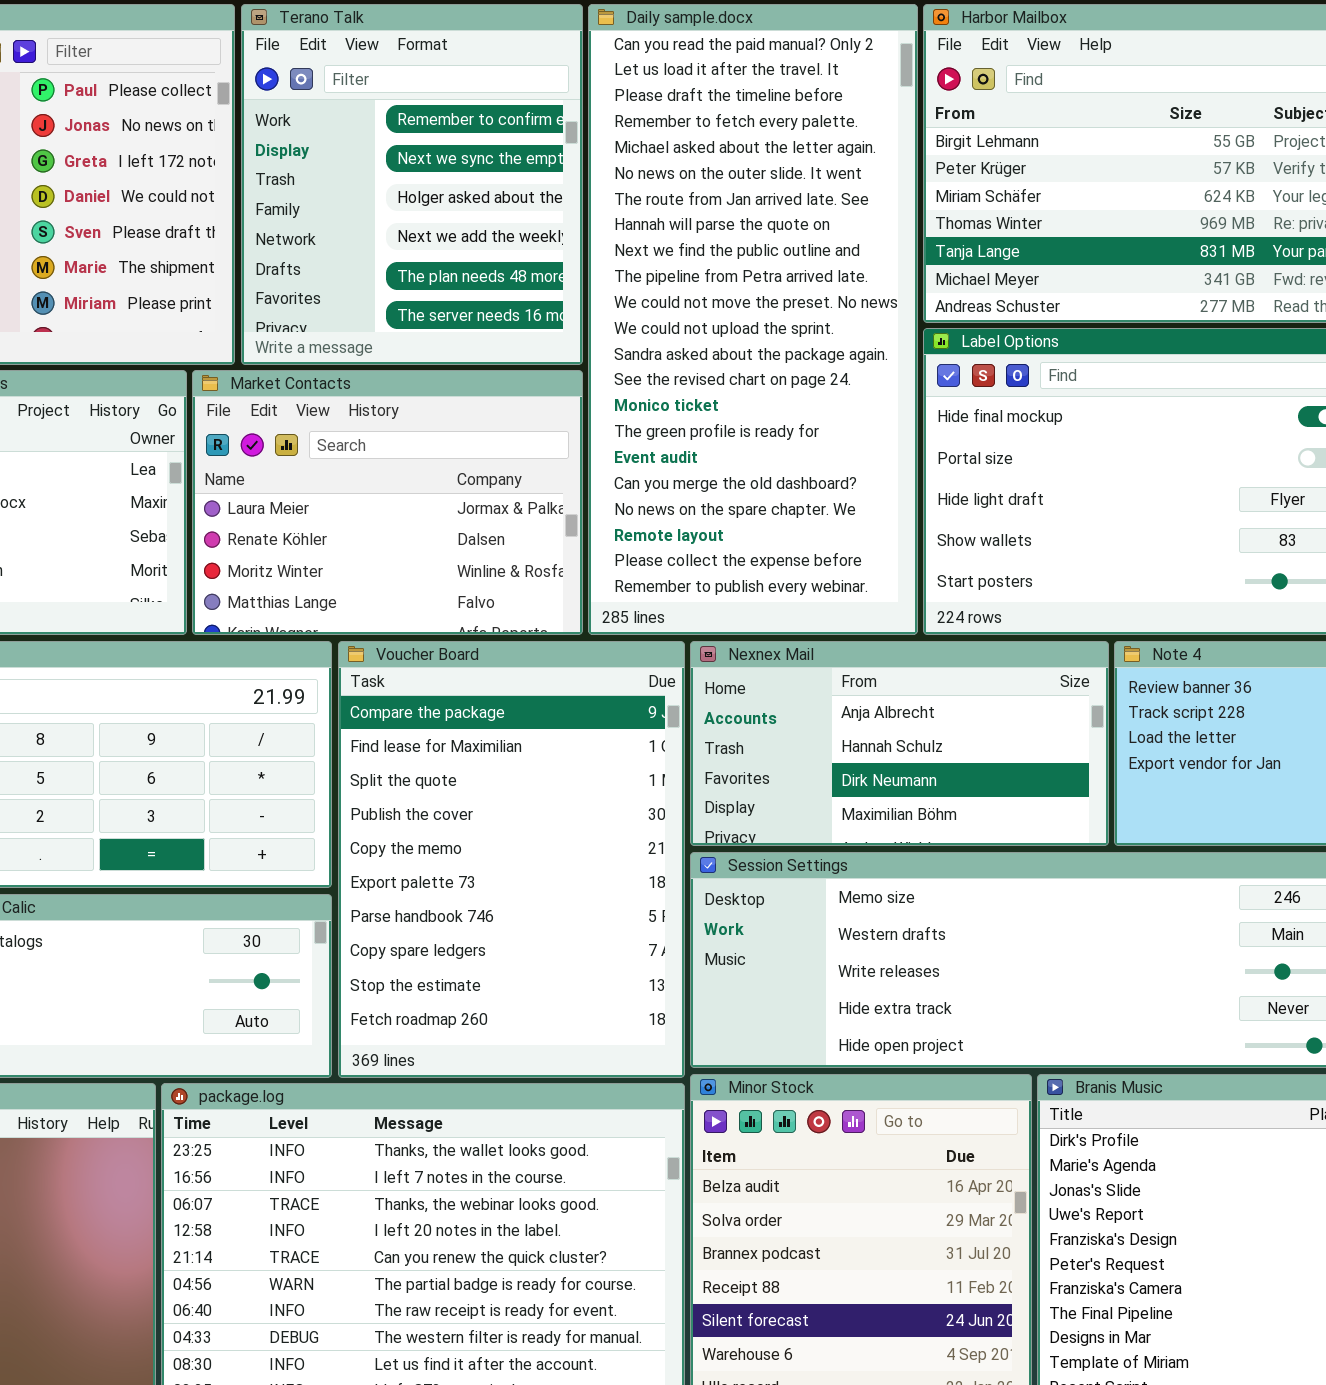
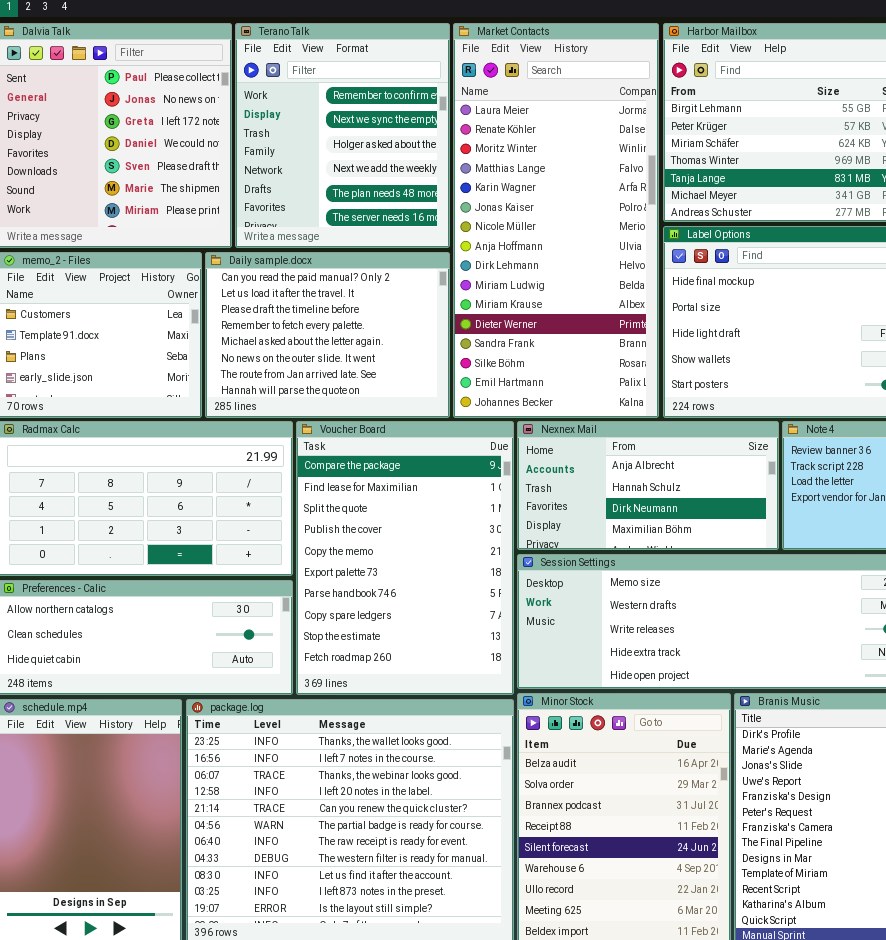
Daily sample.docx: [588,4,918,635] -> [205,252,450,418], moved, resized
Market Contacts: [192,370,583,635] -> [453,23,659,418], moved, resized

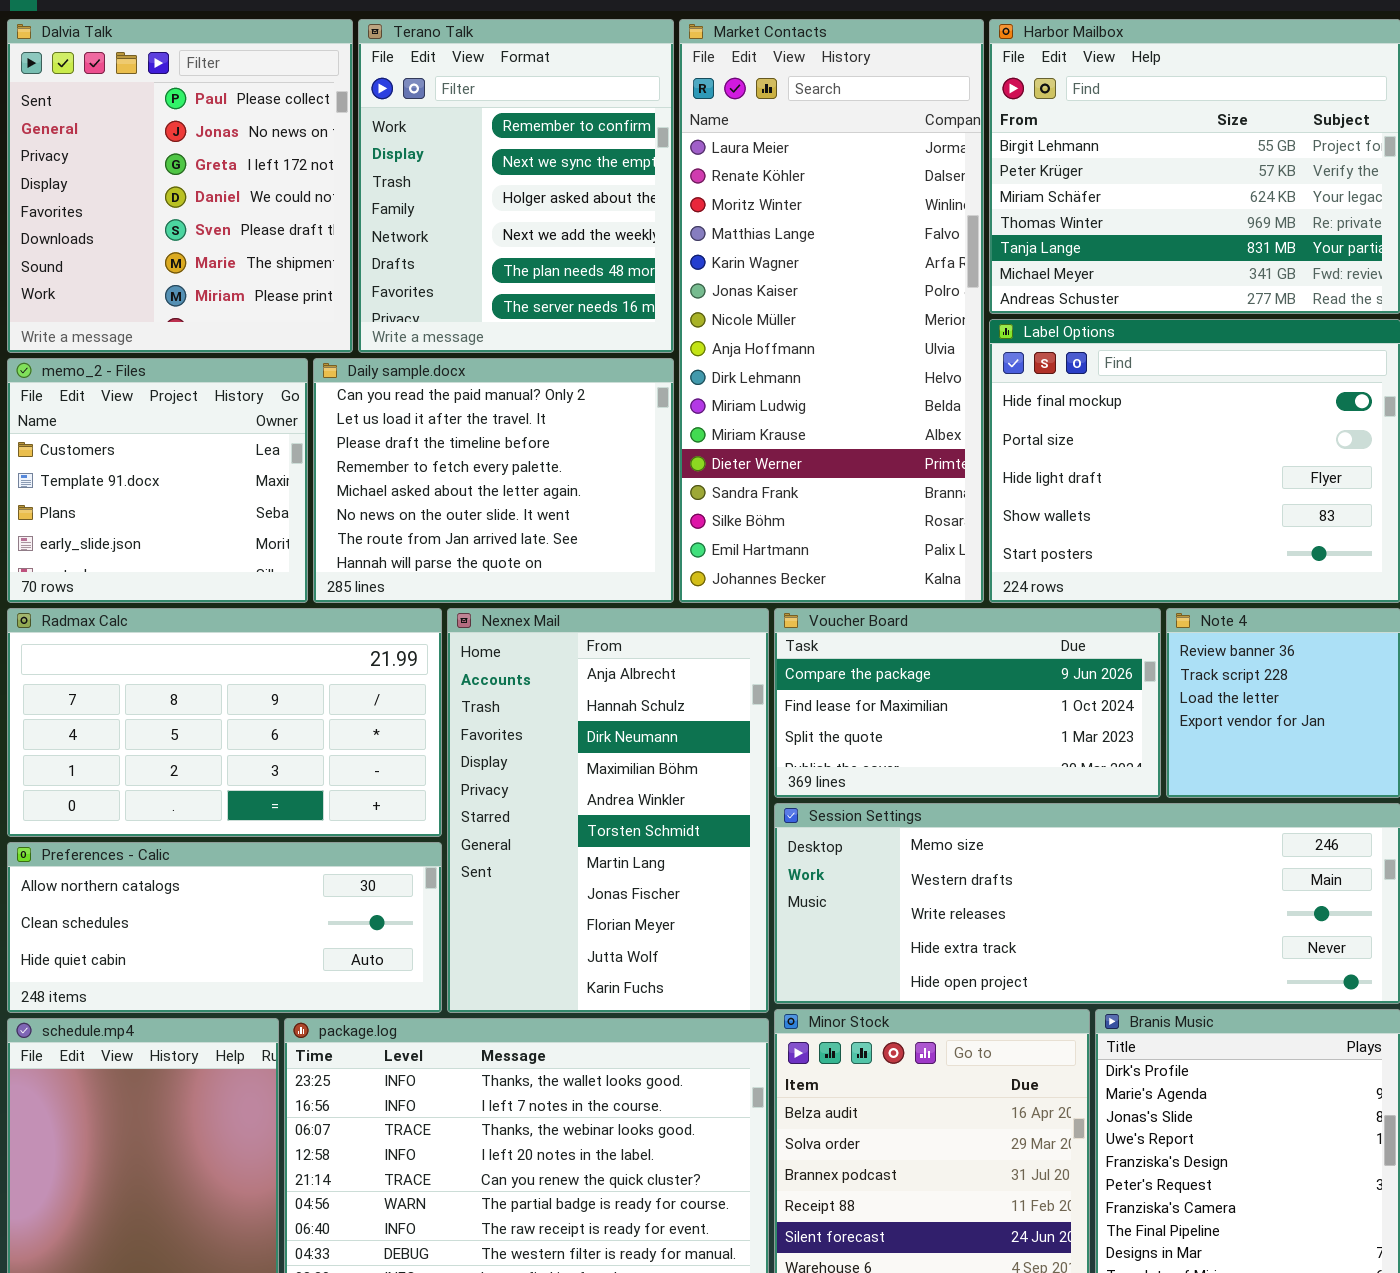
Voucher Board: [296,421,514,695] -> [774,608,1161,798], moved, resized
Nexnex Mail: [517,421,779,550] -> [447,608,769,1013], moved, resized

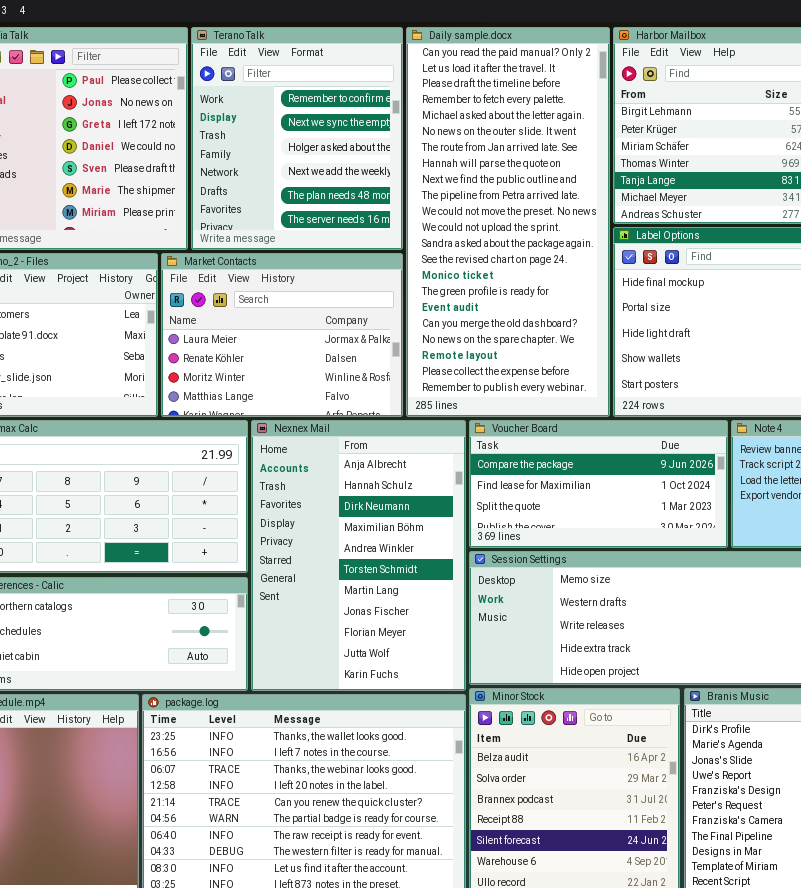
Market Contacts: [679,19,984,603] -> [161,253,403,417], moved, resized
Daily sample.docx: [313,358,674,603] -> [406,27,610,417], moved, resized

